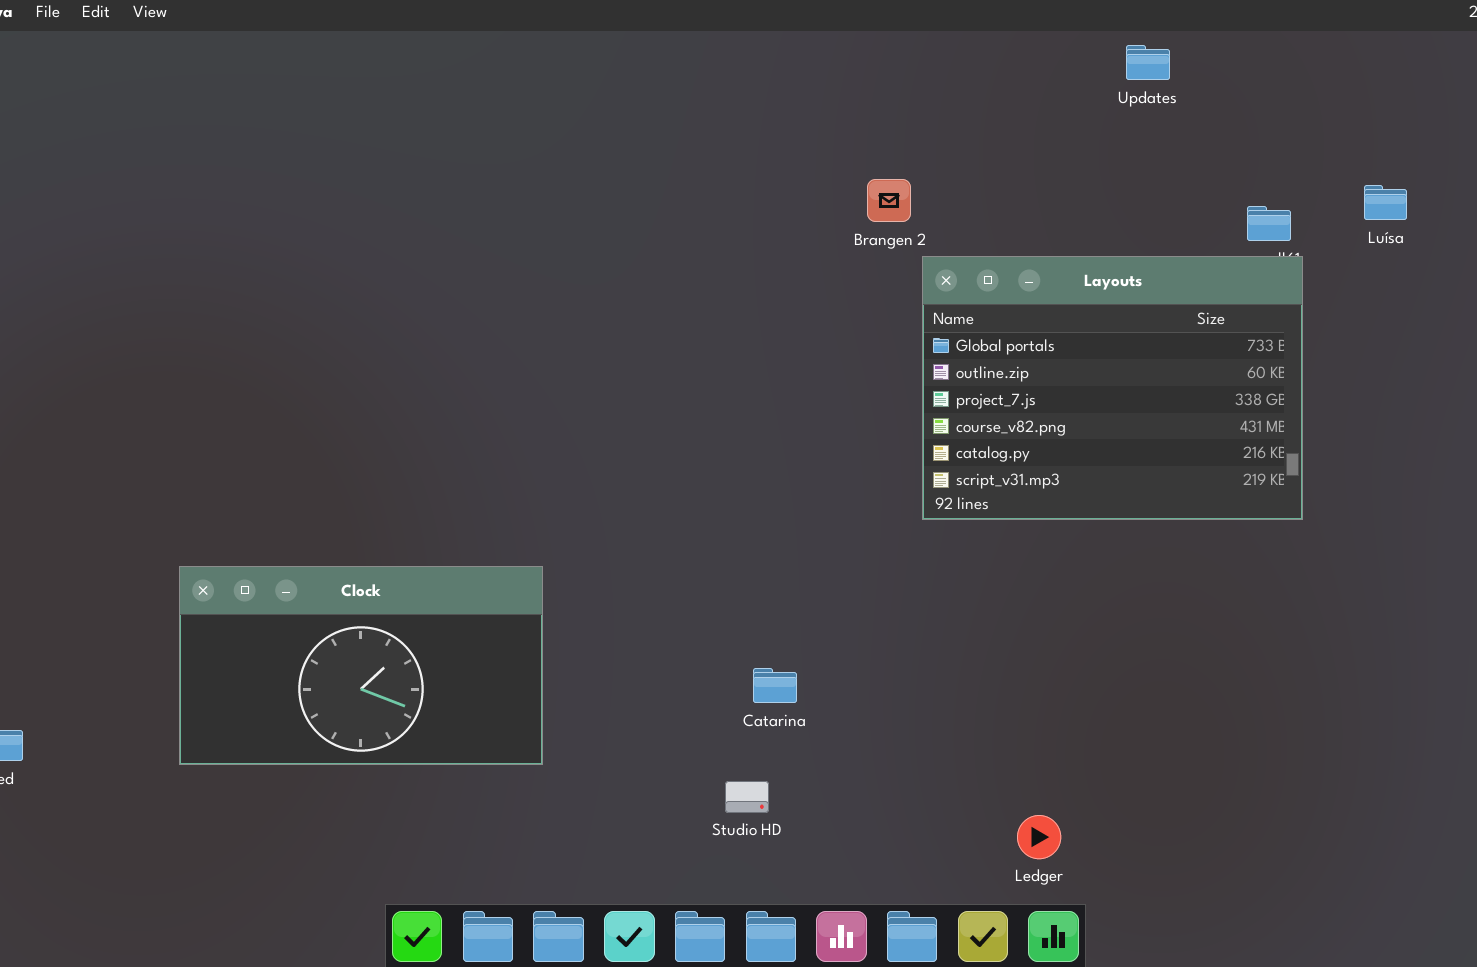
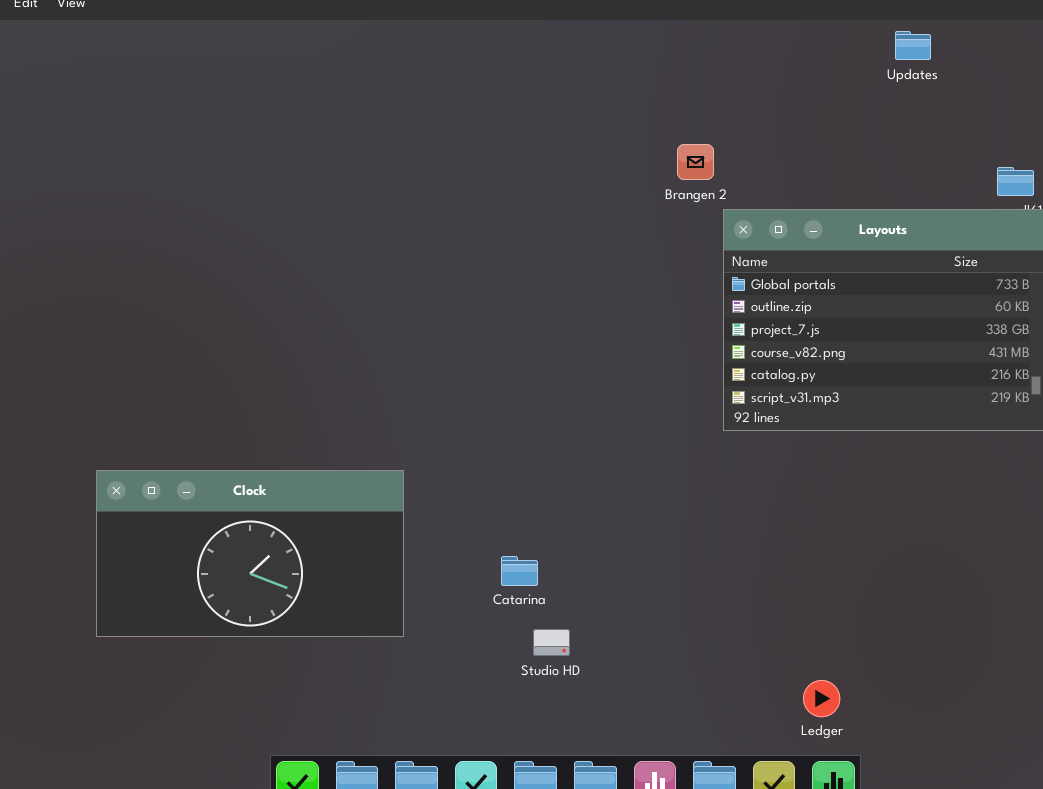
Catarina: [753,668,797,703] -> [501,556,538,586], moved
Studio HD: [725,781,769,813] -> [533,629,570,656], moved

